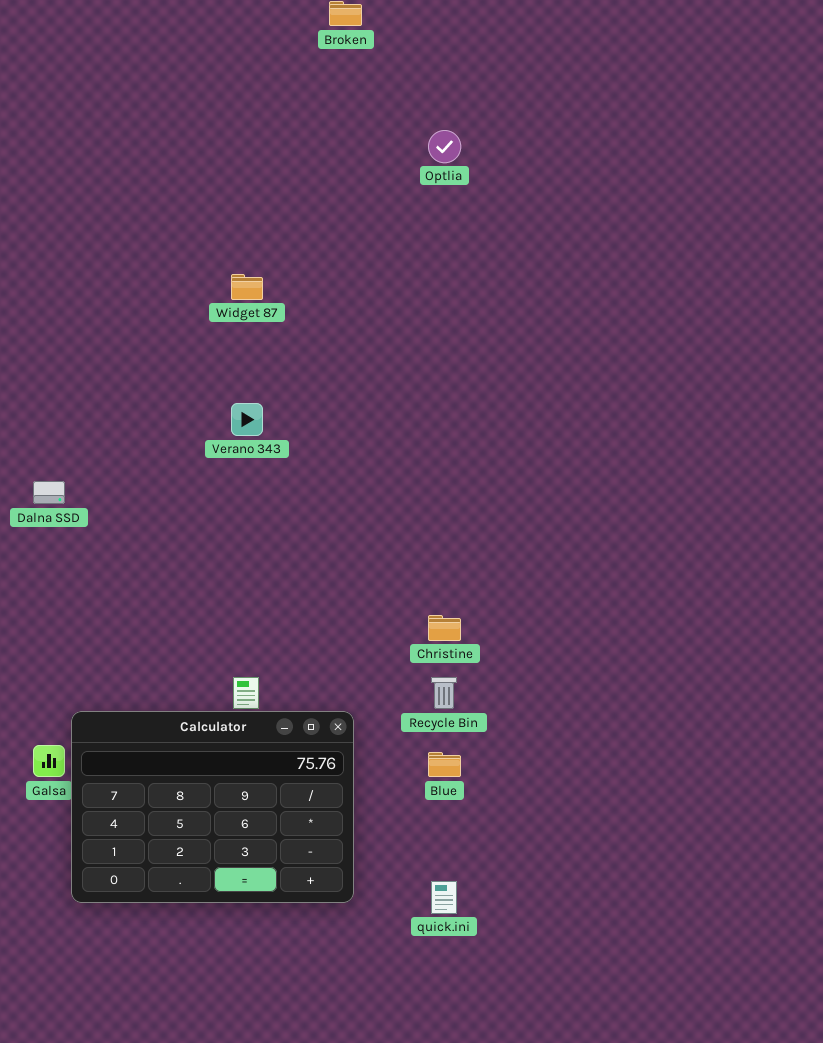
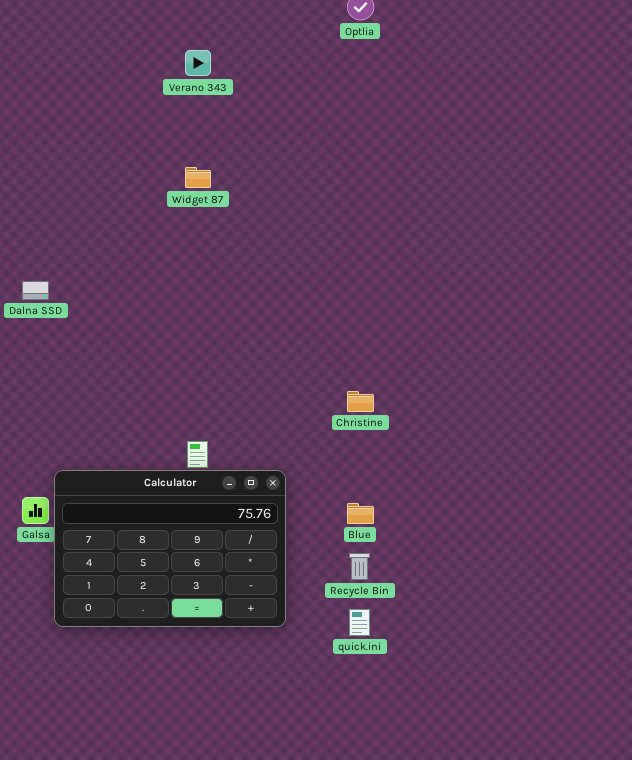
Widget 87: [231,274,263,300] -> [185,167,211,188], moved
Verano 343: [231,403,263,436] -> [185,50,211,76], moved
Recycle Bin: [431,677,457,709] -> [349,553,370,580], moved

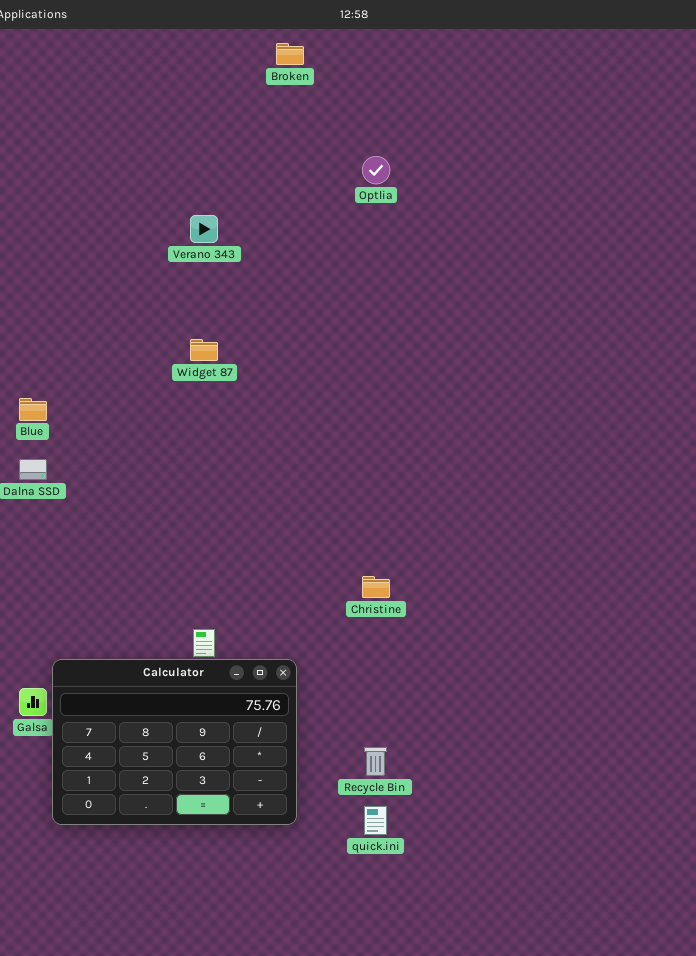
Blue: [347,503,374,524] -> [19,398,47,421], moved

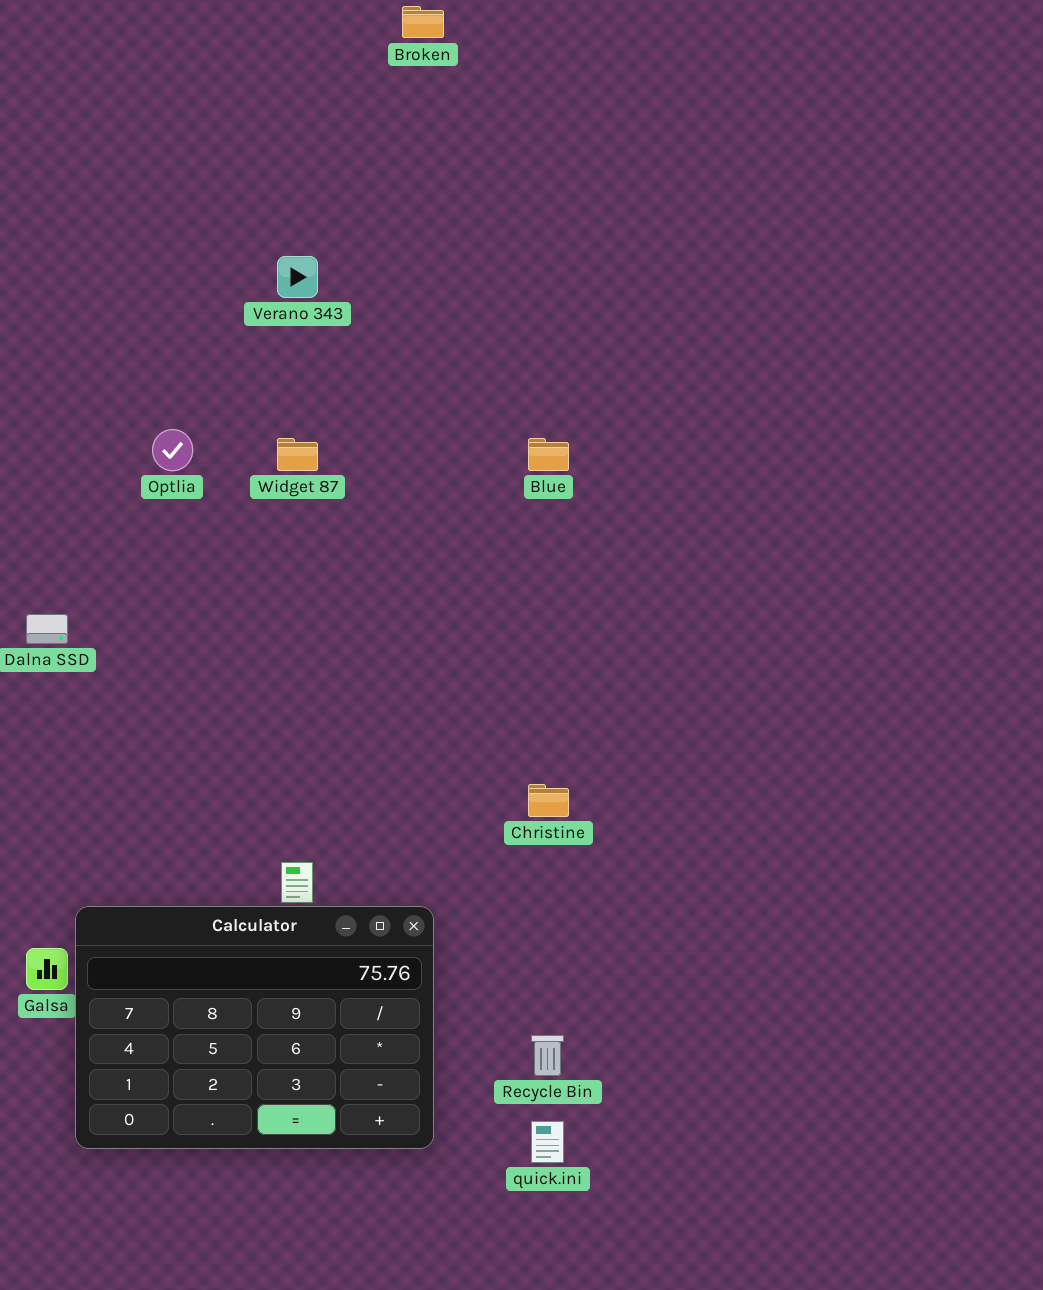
Optlia: [362,156,390,184] -> [152,429,193,471], moved
Blue: [19,398,47,421] -> [528,438,569,471], moved

